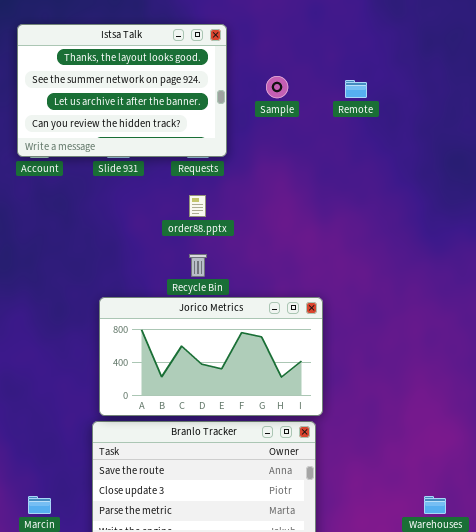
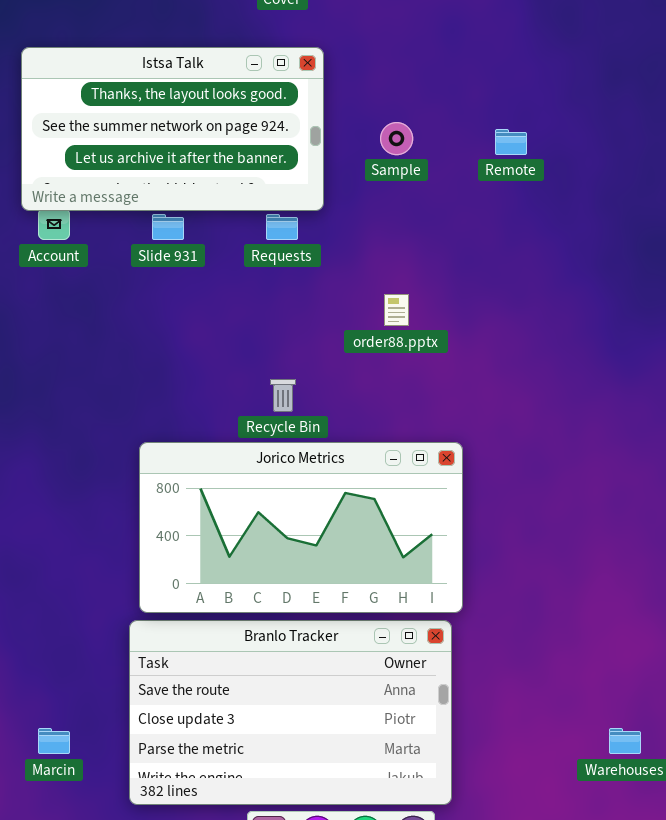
Istsa Talk: [17,24,227,157] -> [21,47,324,211], resized
order88.pptx: [189,195,206,217] -> [384,294,409,326], moved

